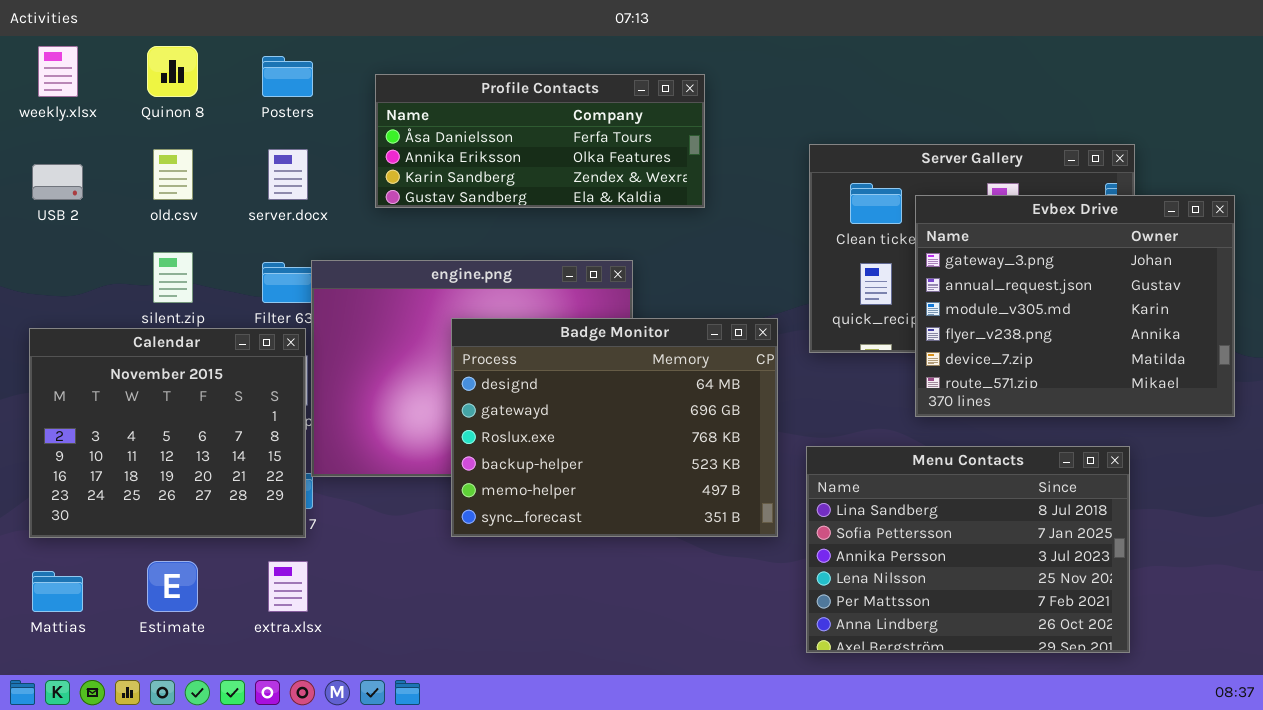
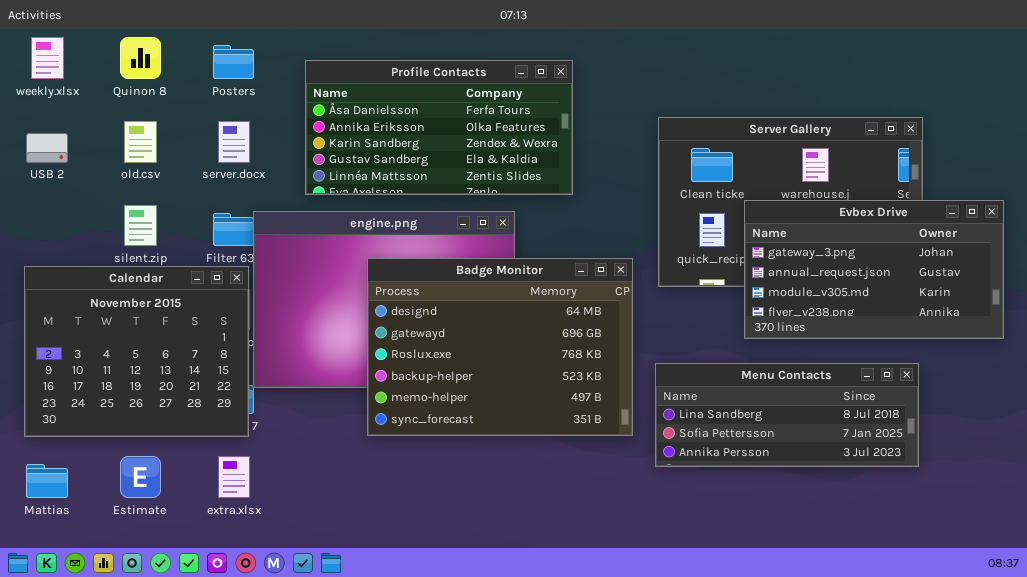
Profile Contacts: [375,74,705,208] -> [305,60,573,195], resized
Evbex Drive: [915,195,1235,417] -> [744,200,1004,339], resized
Menu Contacts: [806,446,1130,653] -> [655,363,919,467], resized

